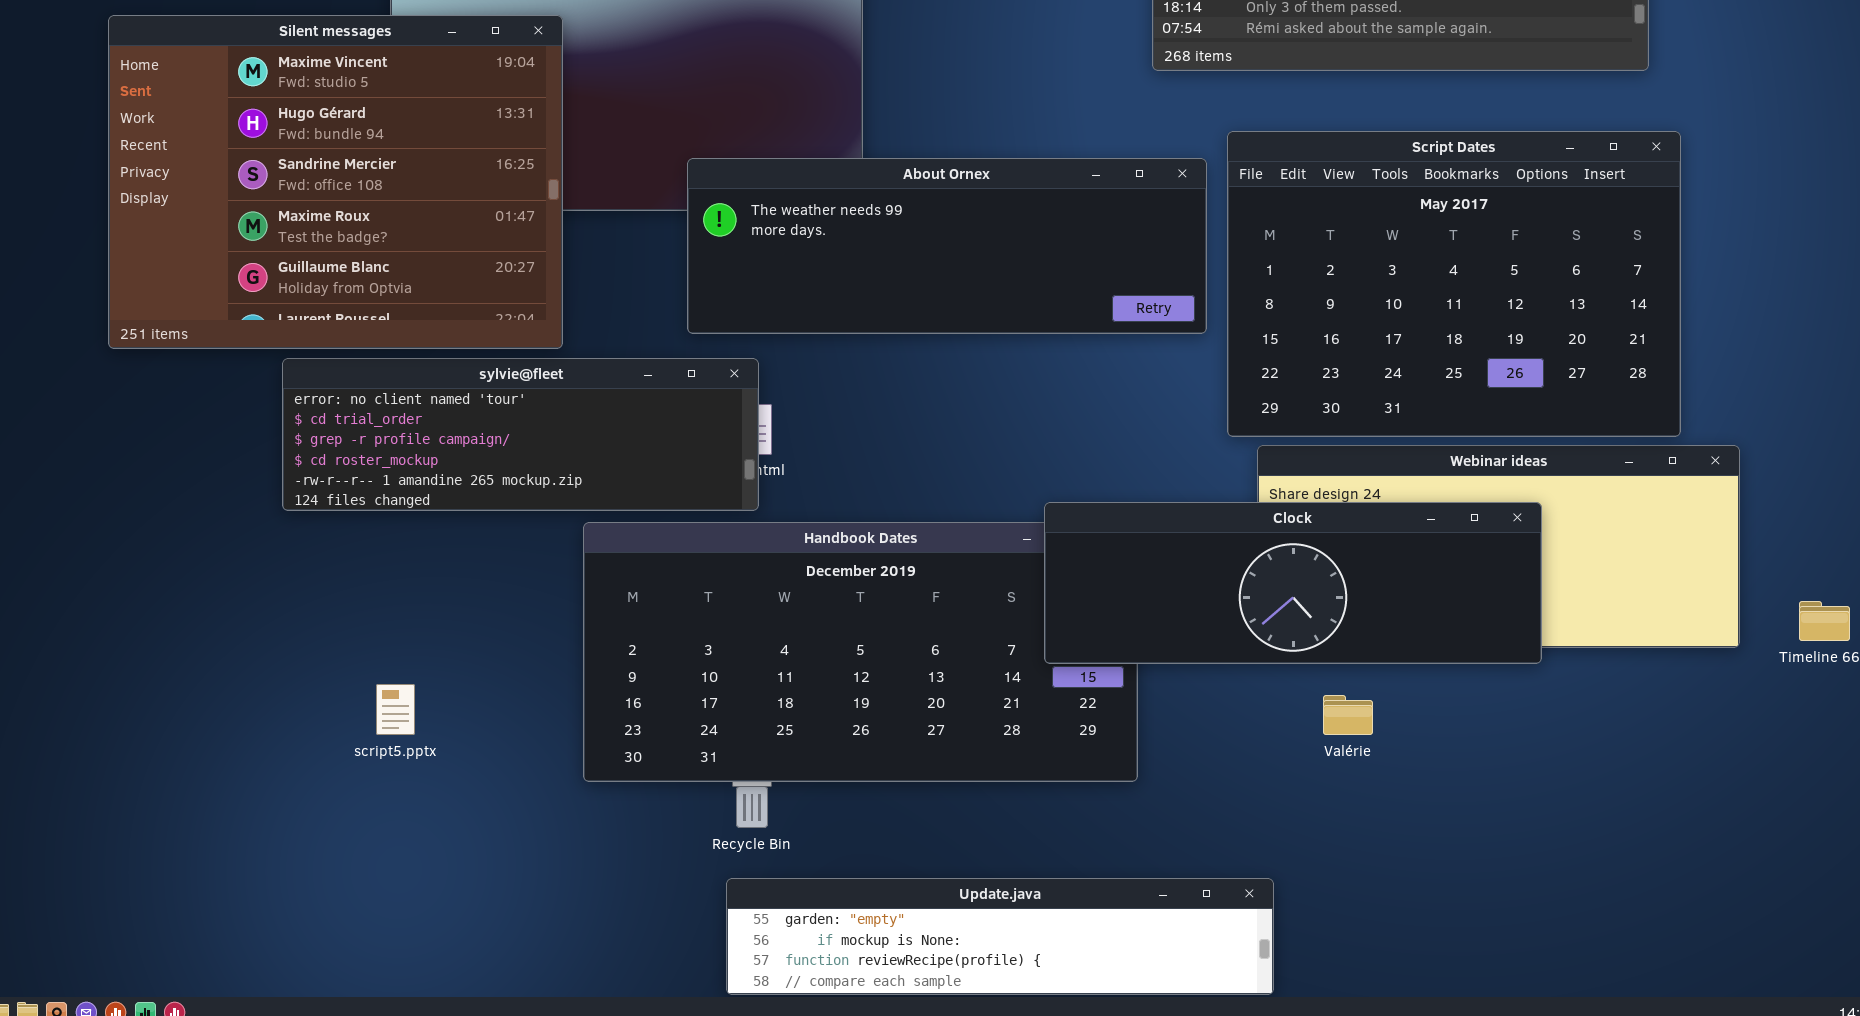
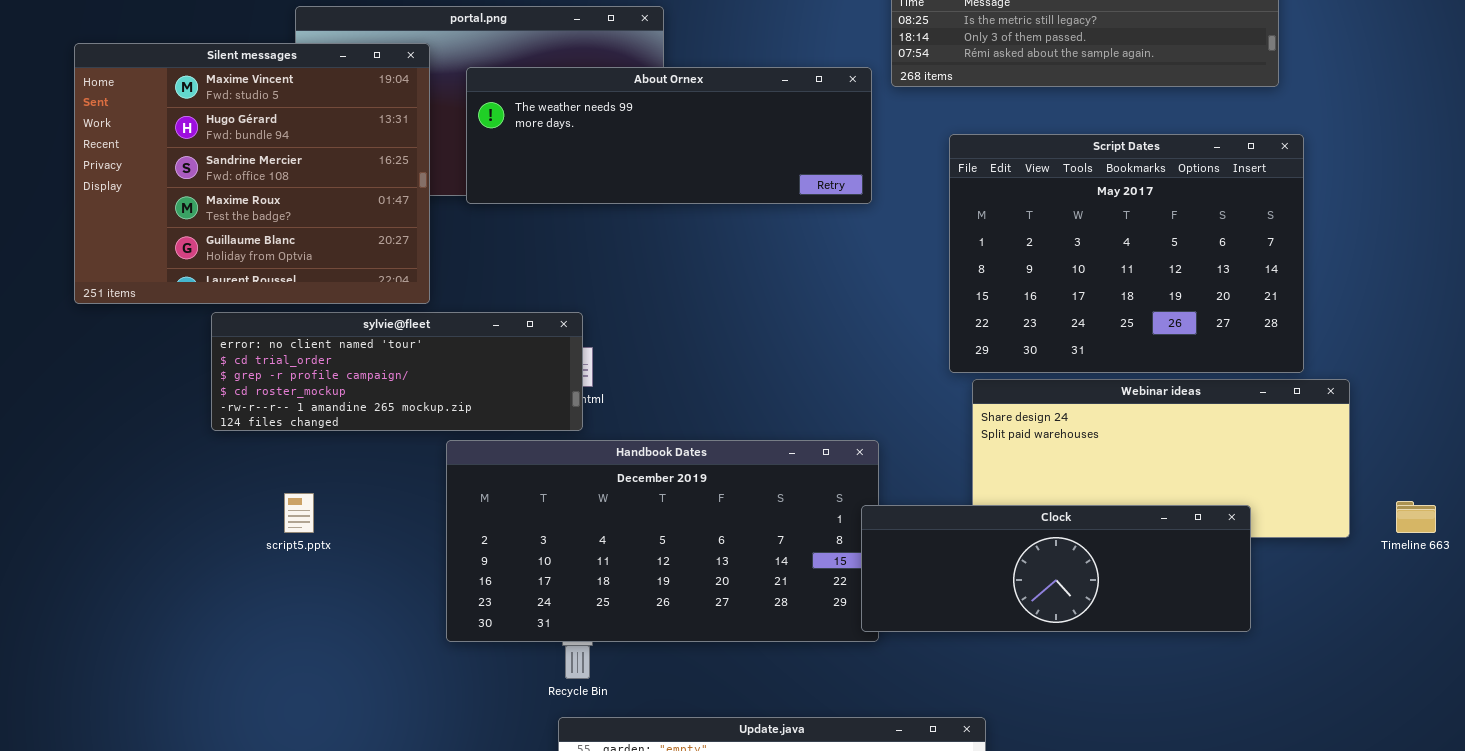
About Ornex: [687,158,1207,334] -> [466,67,872,204], moved
Clock: [1044,502,1542,664] -> [861,505,1251,632], moved
script5.pptx: [376,684,415,735] -> [284,493,314,533], moved

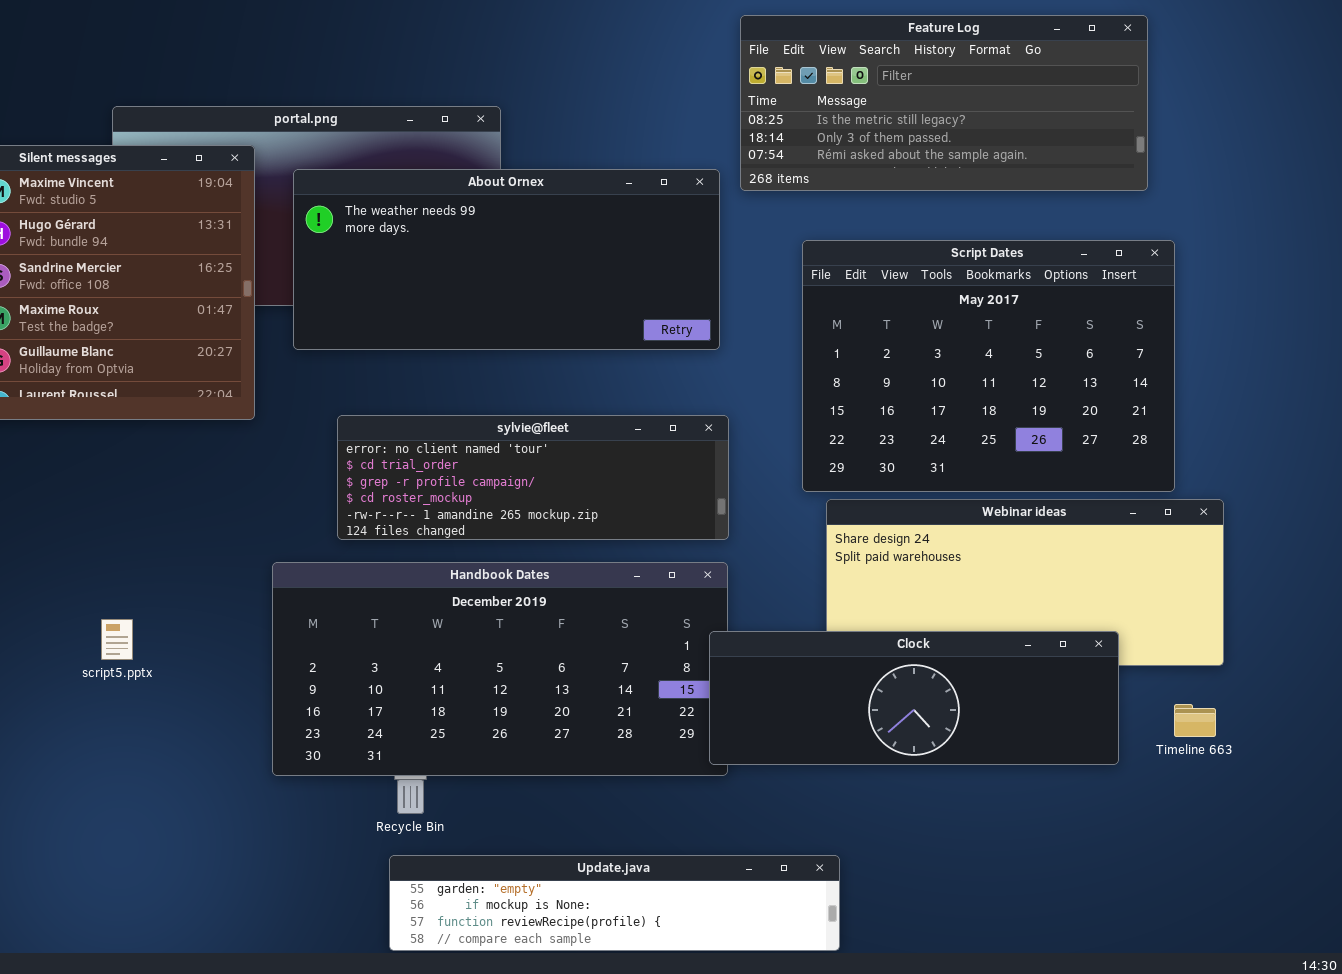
About Ornex: [466,67,872,204] -> [293,169,720,350], resized
sylvie@fleet: [211,312,583,431] -> [337,415,729,540], moved
Timeline 663: [1396,501,1436,533] -> [1174,704,1216,737], moved

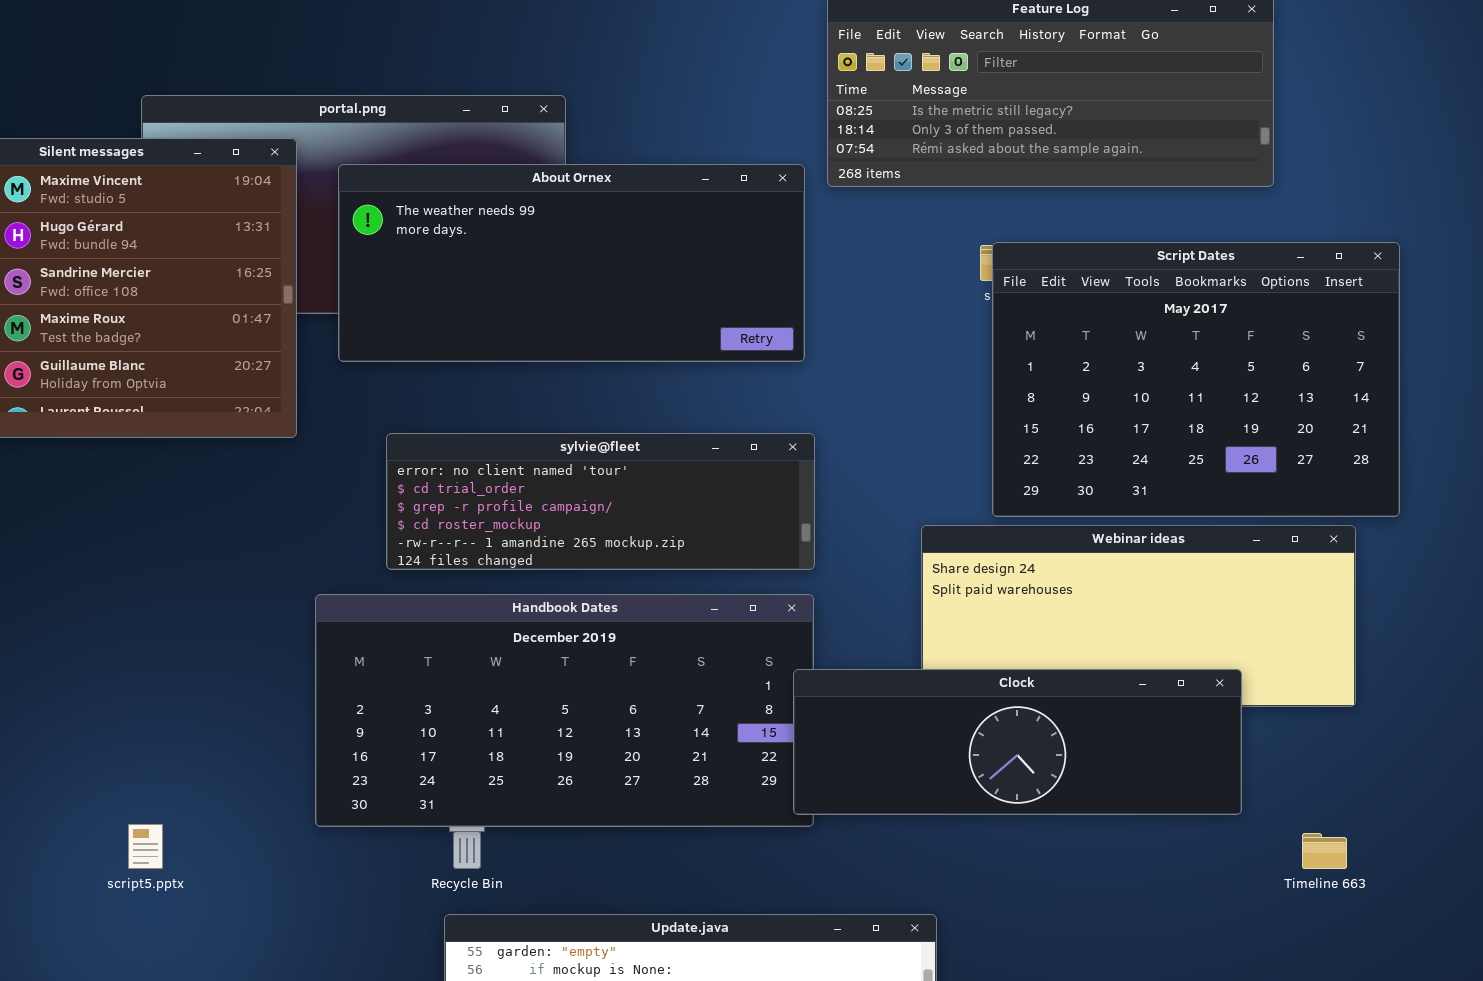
Script Dates: [802,240,1175,492] -> [992,242,1400,517], moved
script5.pptx: [101,619,133,660] -> [128,824,163,869], moved
Timeline 663: [1174,704,1216,737] -> [1302,833,1347,869], moved

